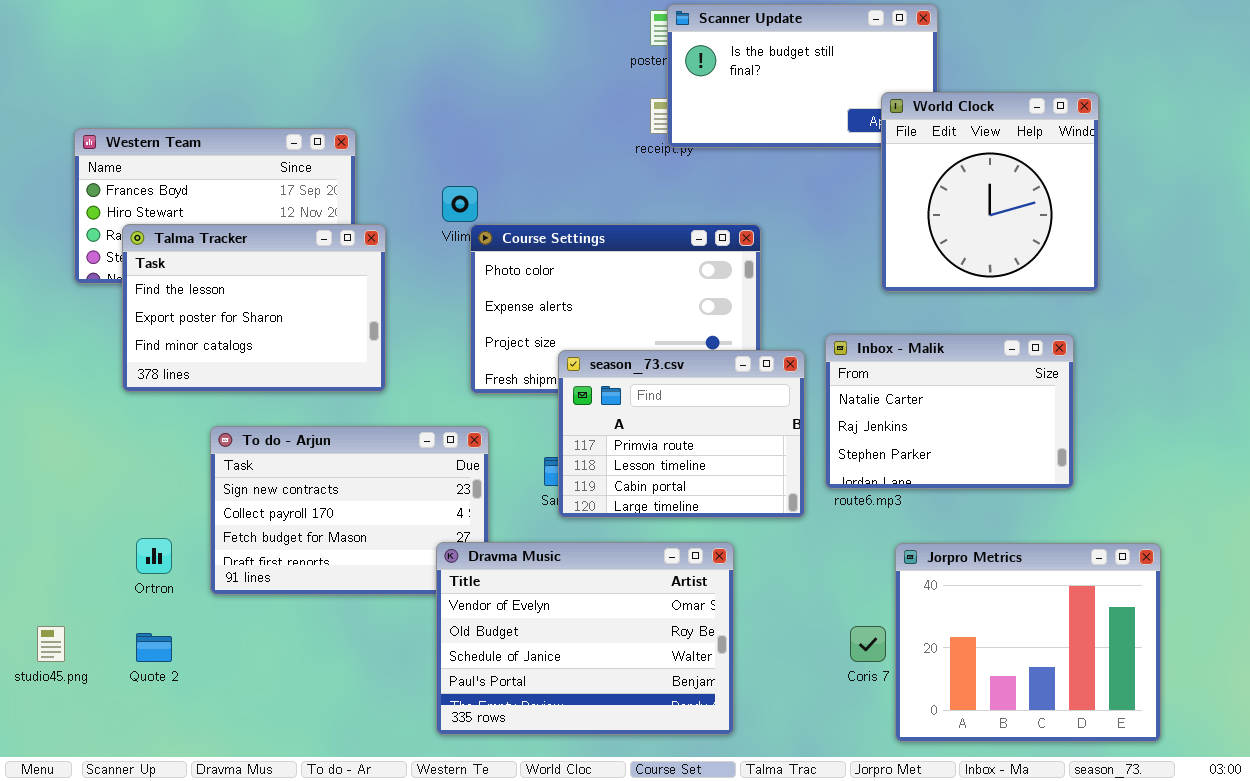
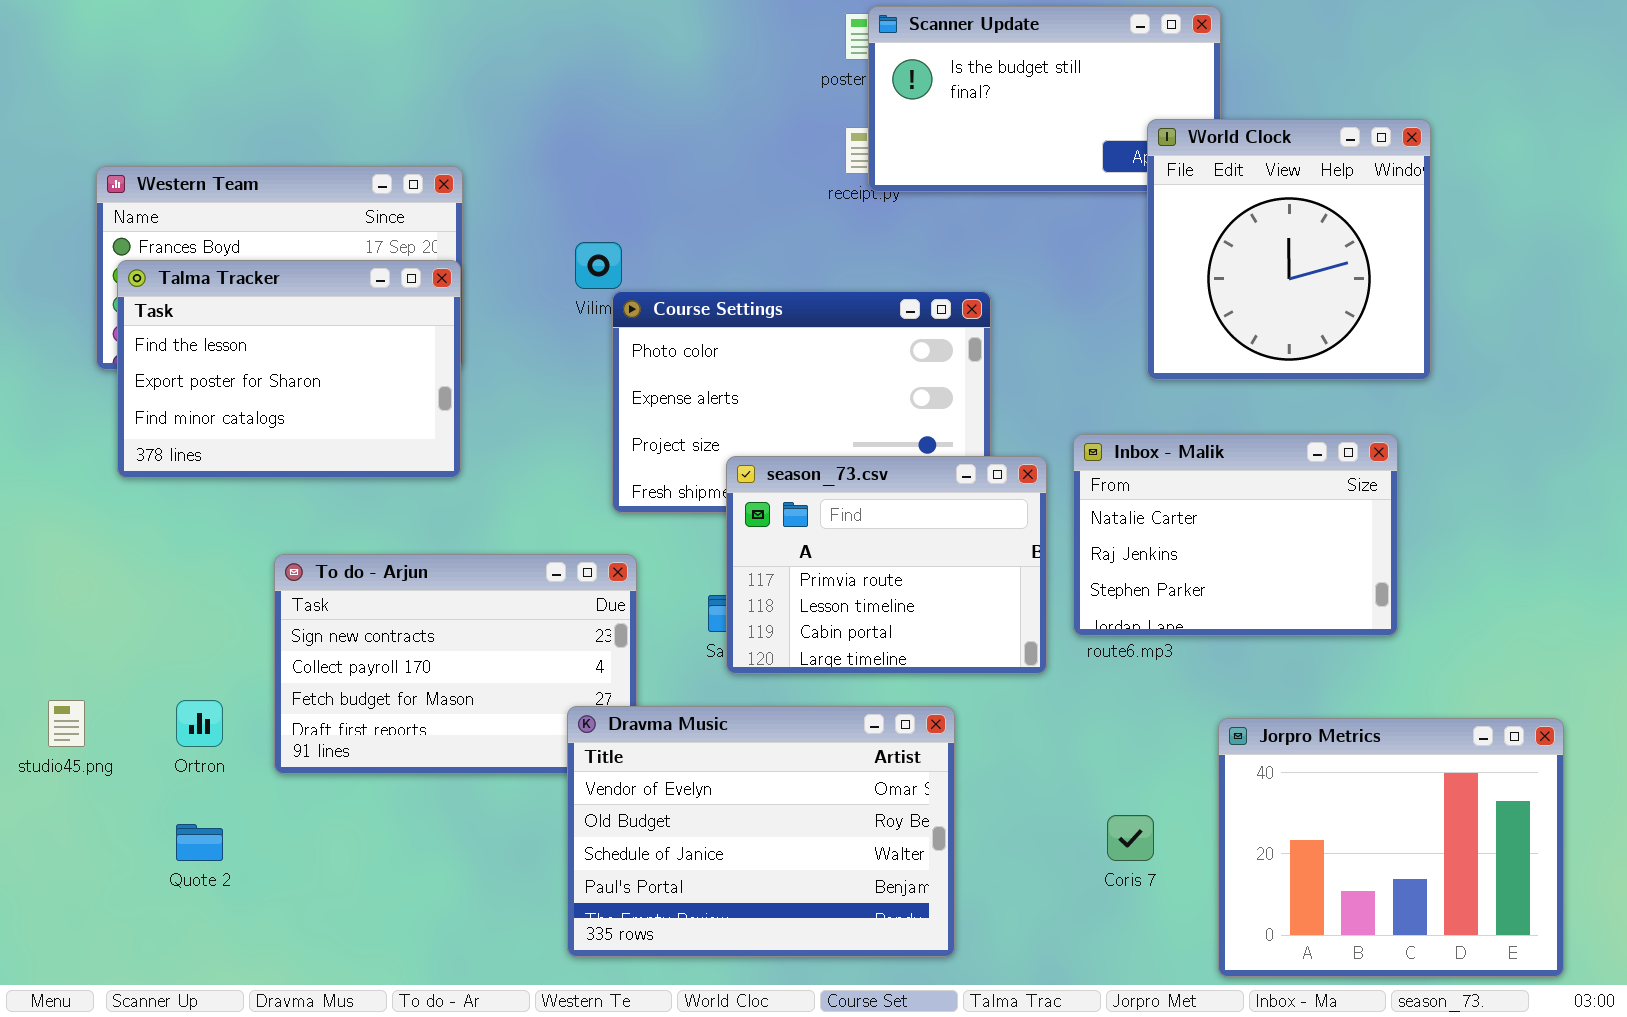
Talma Tracker: [122,224,386,392] -> [117,260,461,478], moved
Jorpro Metrics: [895,543,1161,742] -> [1218,718,1564,977], moved
studio45.png: [37,626,65,662] -> [48,700,85,747], moved

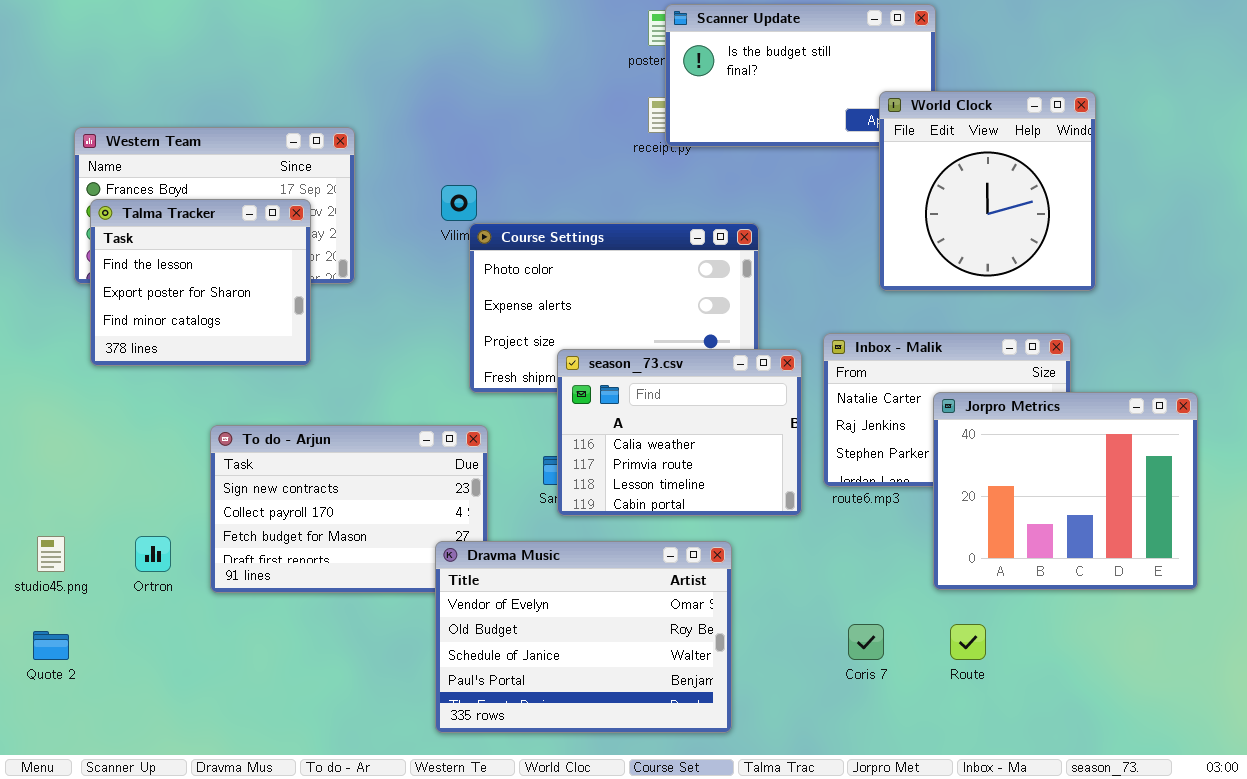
Talma Tracker: [117,260,461,478] -> [90,199,311,366], resized
season_73.csv: [726,456,1047,674] -> [557,349,802,516], scrolled up 1 row
Jorpro Metrics: [1218,718,1564,977] -> [933,392,1198,590], moved
Quote 2: [176,824,223,861] -> [33,631,69,660], moved

